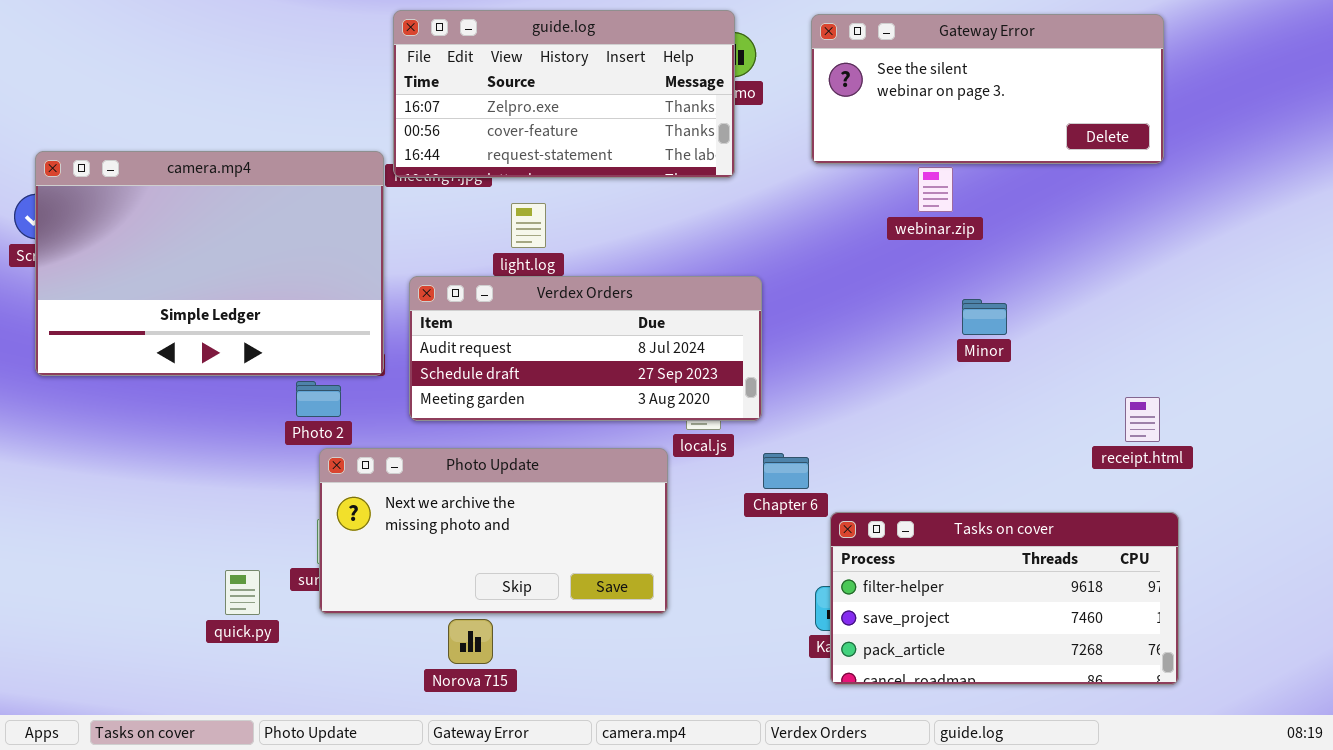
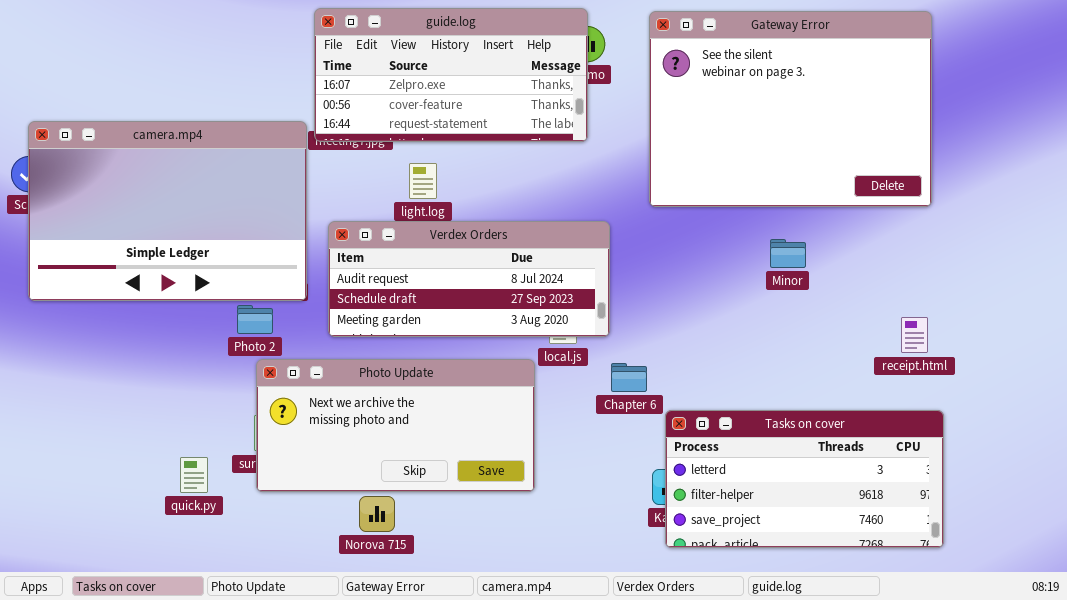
Gateway Error: [811,14,1164,164] -> [649,11,932,207], resized
Tasks on cover: [830,512,1179,685] -> [665,410,944,548], scrolled up 1 row

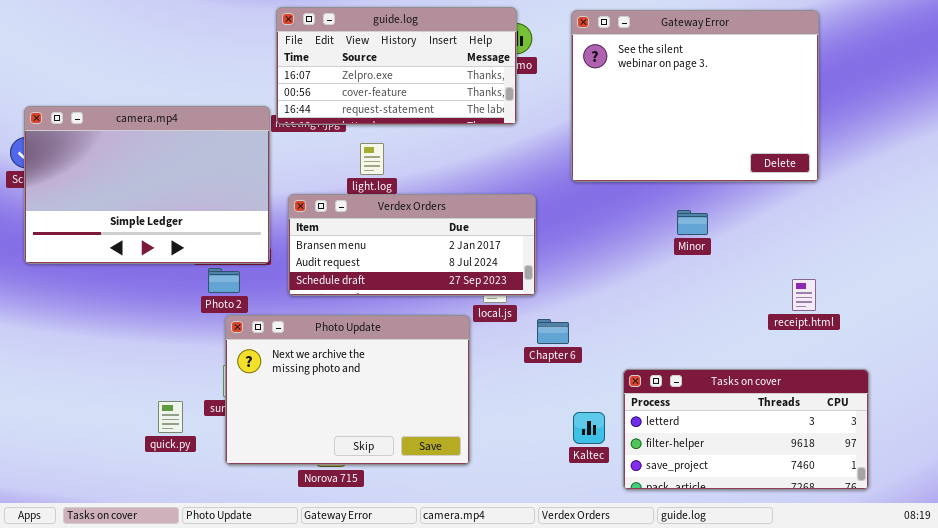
Verdex Orders: [328,221,610,337] -> [288,194,536,296], scrolled up 1 row
Photo Update: [256,359,535,492] -> [225,315,470,465], resized
Tasks on cover: [665,410,944,548] -> [623,369,869,490], moved

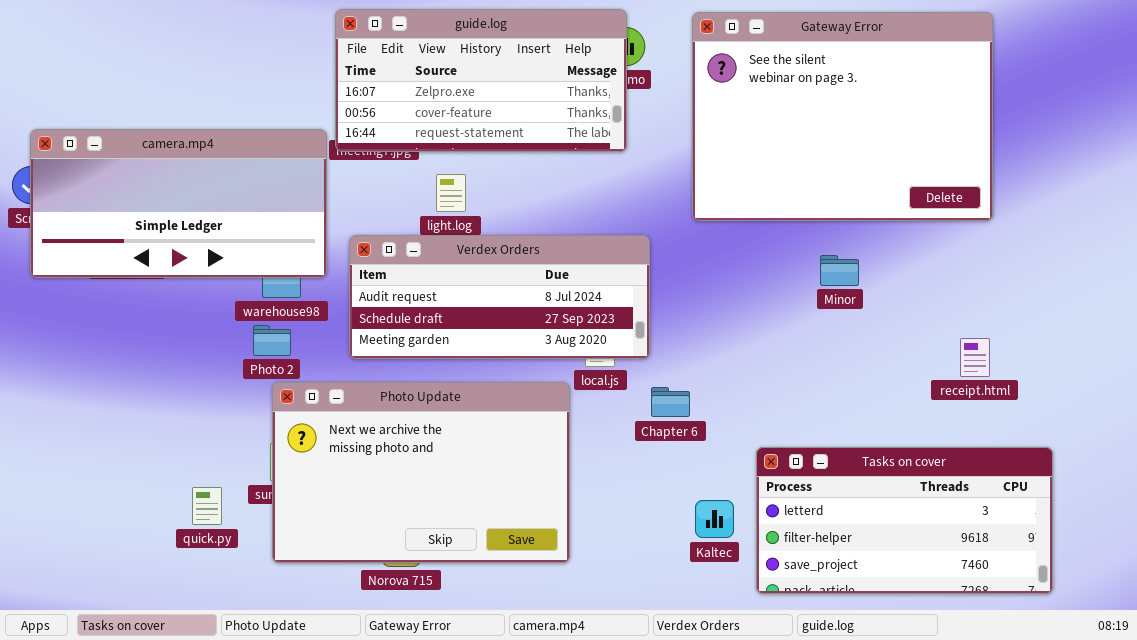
camera.mp4: [24,106,270,264] -> [30,129,327,278], resized
Verdex Orders: [288,194,536,296] -> [349,235,650,359], scrolled down 1 row

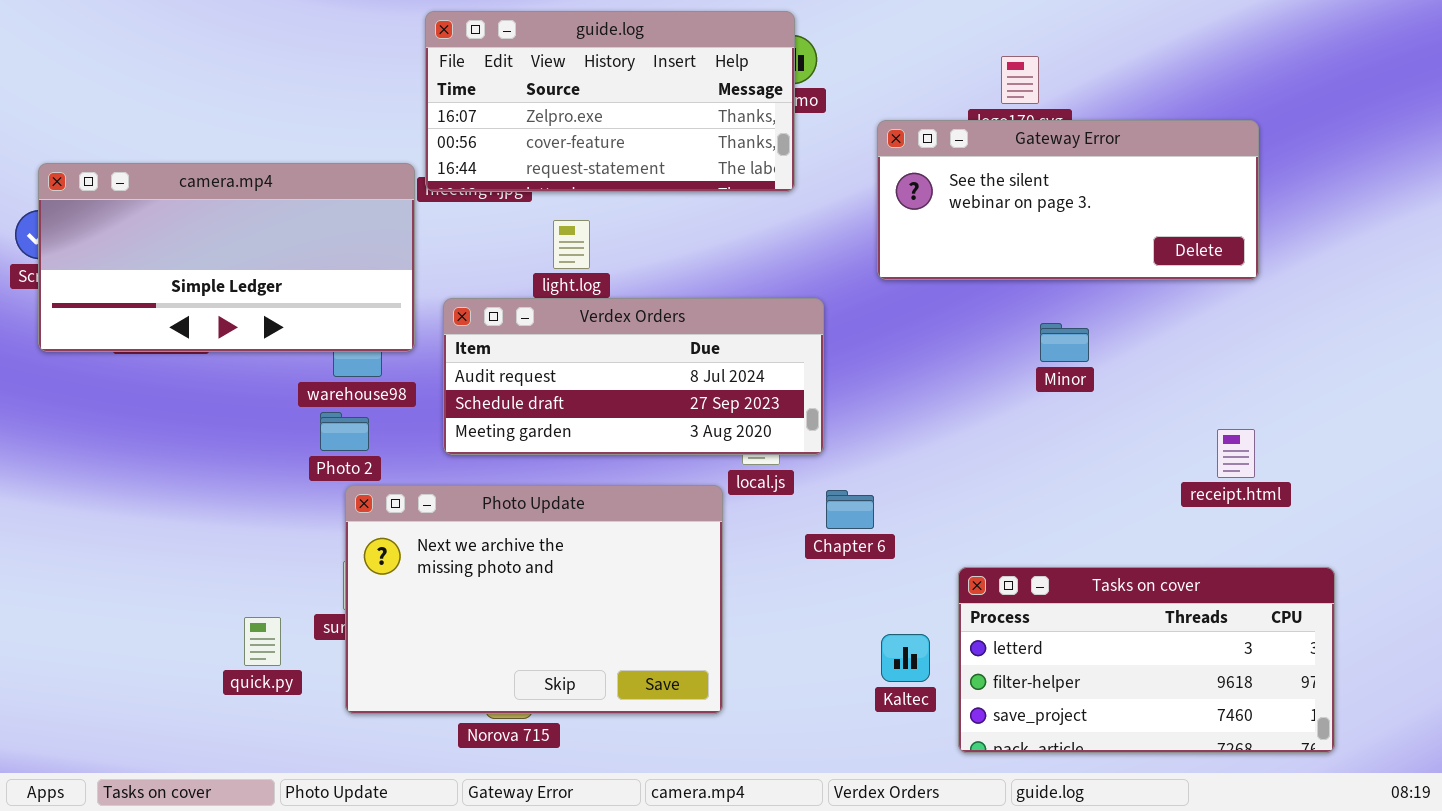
Gateway Error: [692,12,993,221] -> [877,120,1259,280], resized

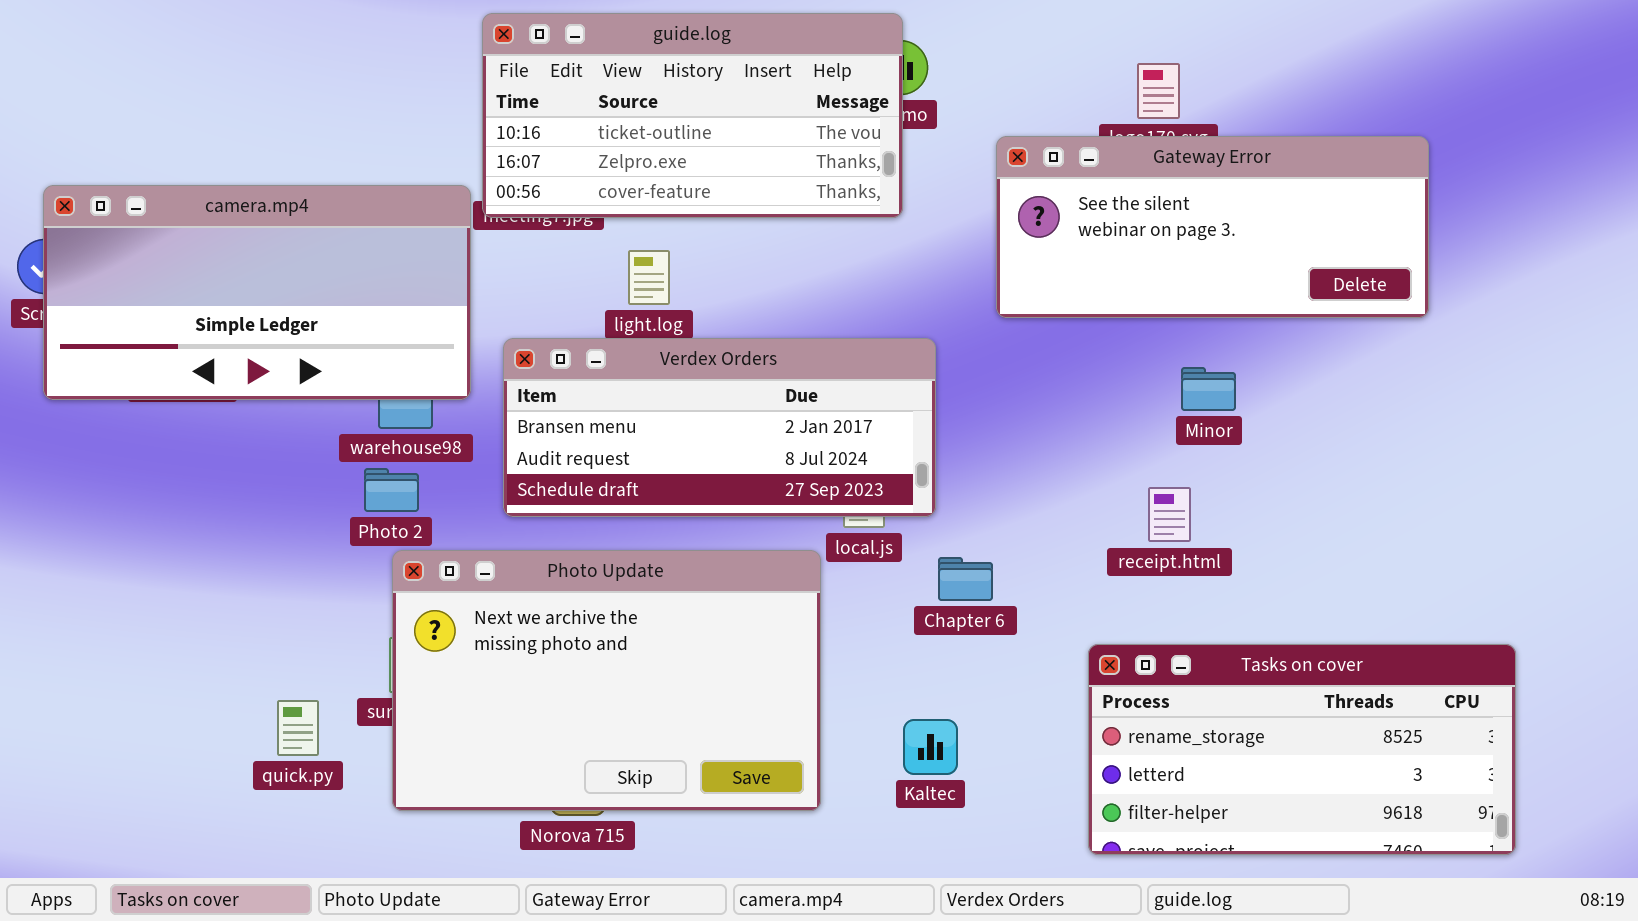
guide.log: [425,11,795,192] -> [482,13,903,218], scrolled up 1 row
Verdex Orders: [443,298,824,455] -> [503,338,936,517], scrolled up 1 row
receipt.html: [1217,429,1255,478] -> [1148,487,1191,542], moved
Tasks on cover: [958,567,1335,753] -> [1088,644,1516,855], scrolled up 1 row
Kaltec: [881,634,930,682] -> [903,719,958,775], moved

